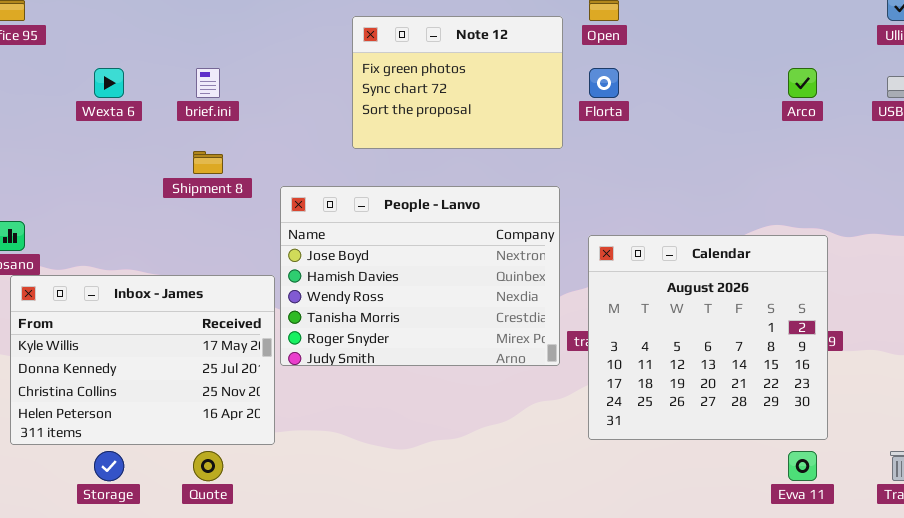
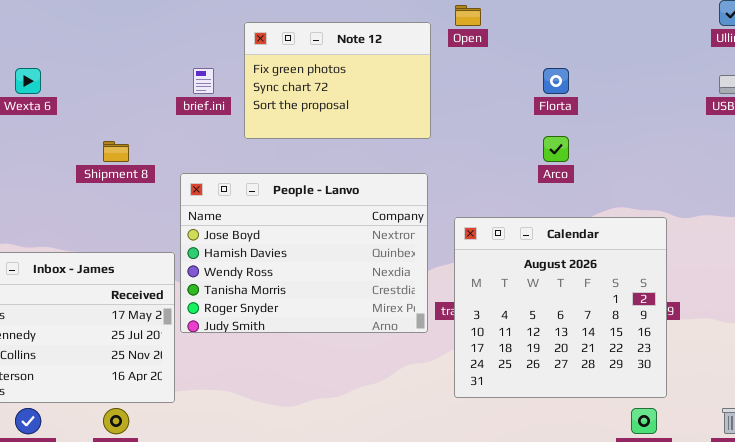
brief.ini: [196,68,220,98] -> [193,68,214,94], moved
Florta: [589,68,619,98] -> [543,68,569,94], moved
Arco: [788,68,817,98] -> [543,136,569,162], moved

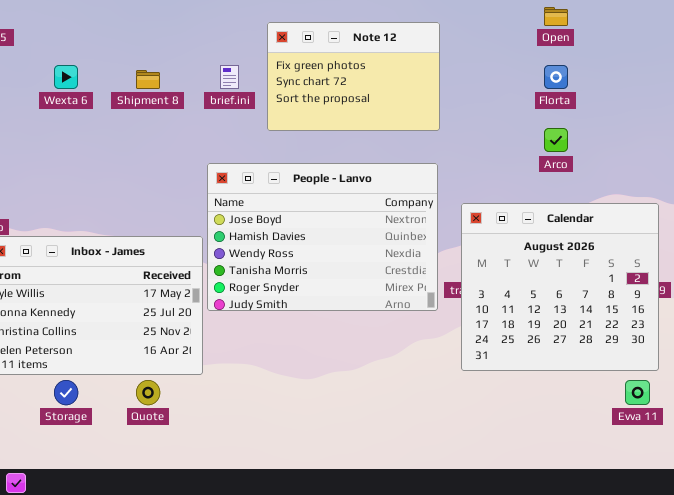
Open: [455,5,481,26] -> [544,7,568,26], moved
Shipment 8: [103,141,129,162] -> [136,70,160,89], moved

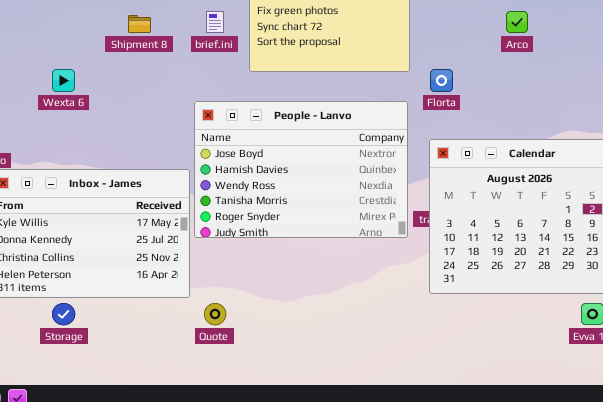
Wexta 6: [54,65,78,89] -> [52,69,75,92], moved
Florta: [544,65,568,89] -> [430,69,453,92], moved
Arco: [544,128,568,152] -> [506,11,528,33], moved
Quote: [136,380,160,405] -> [204,303,226,325], moved

